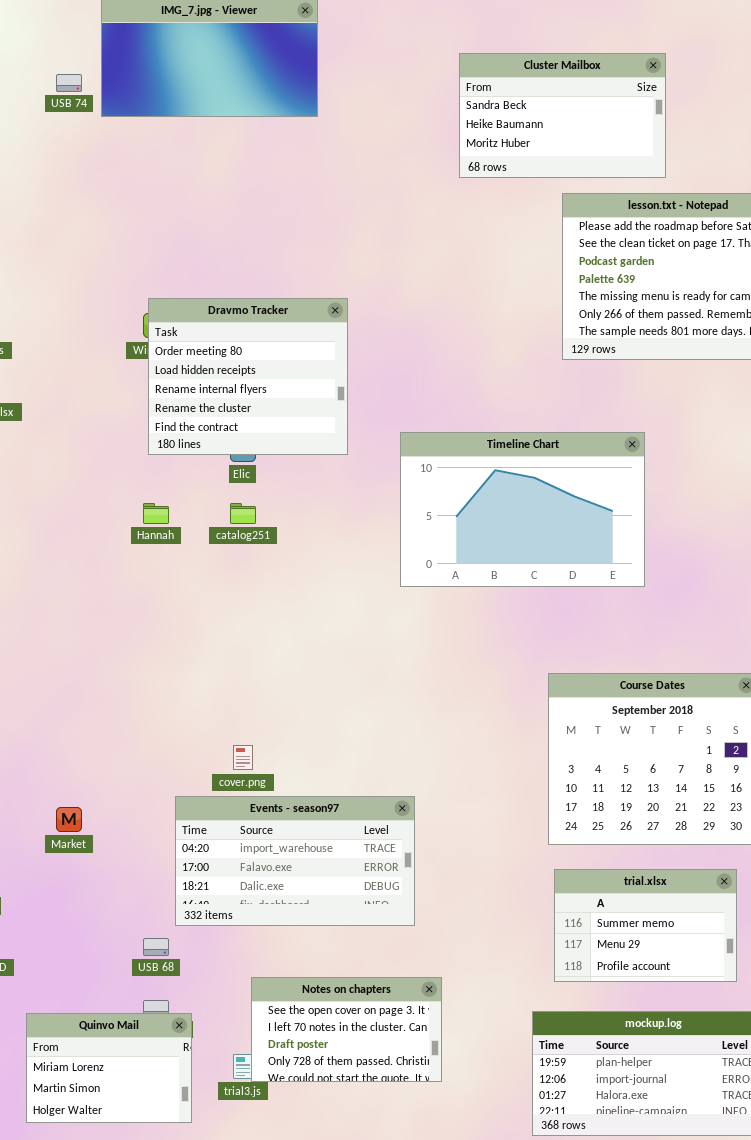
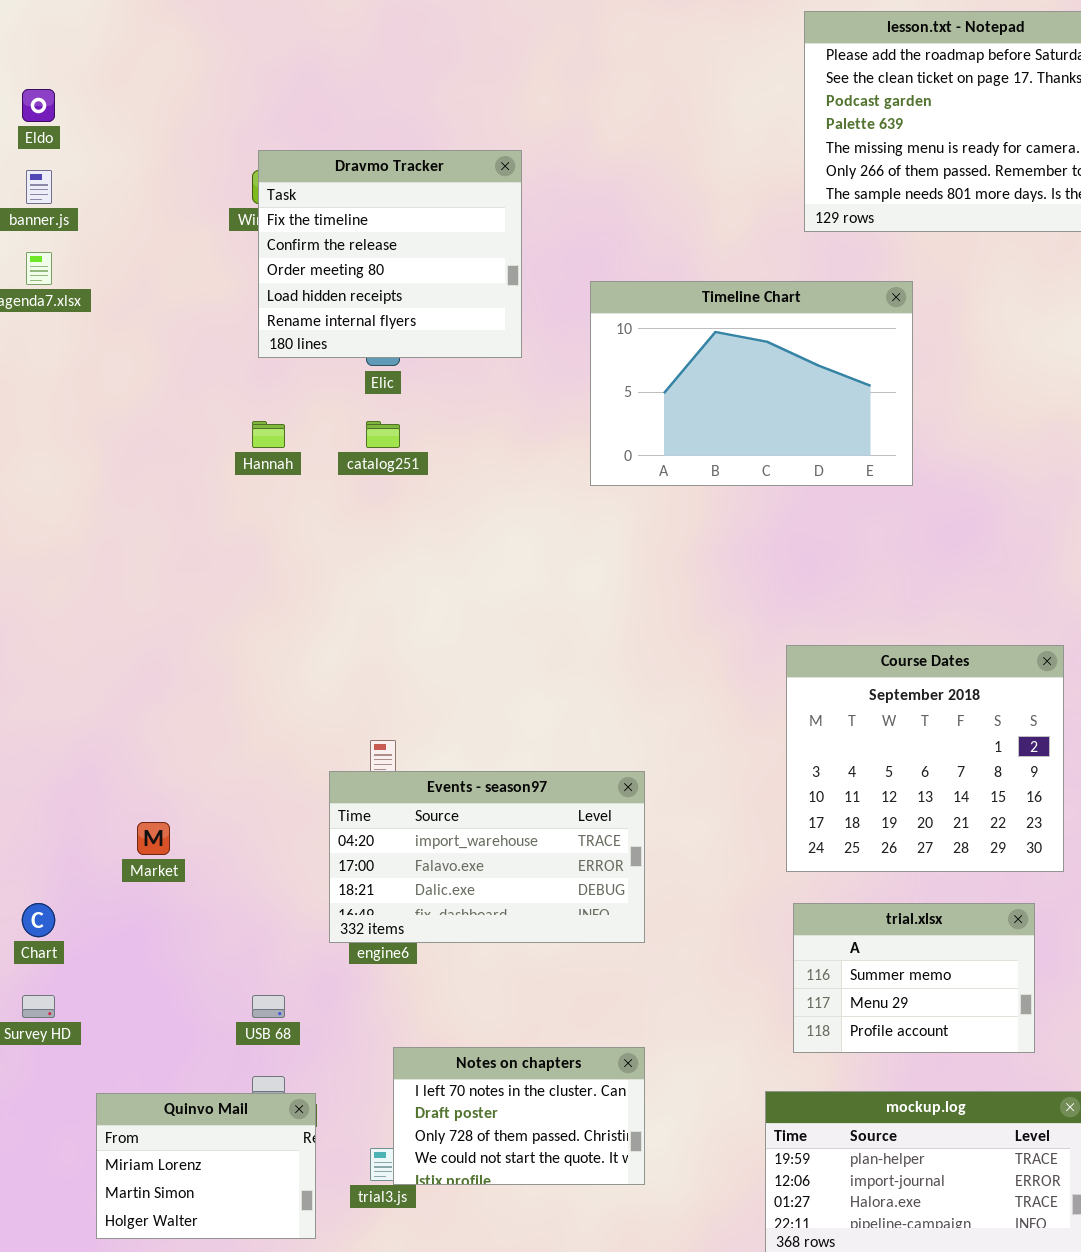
Dravmo Tracker: [148,298,348,455] -> [258,150,522,358], scrolled up 2 rows
Timeline Chart: [400,432,645,587] -> [590,281,913,486], moved
Events - season97: [175,796,415,926] -> [329,771,645,943], moved
Notes on chapters: [251,977,442,1082] -> [393,1047,645,1185], scrolled down 1 row

